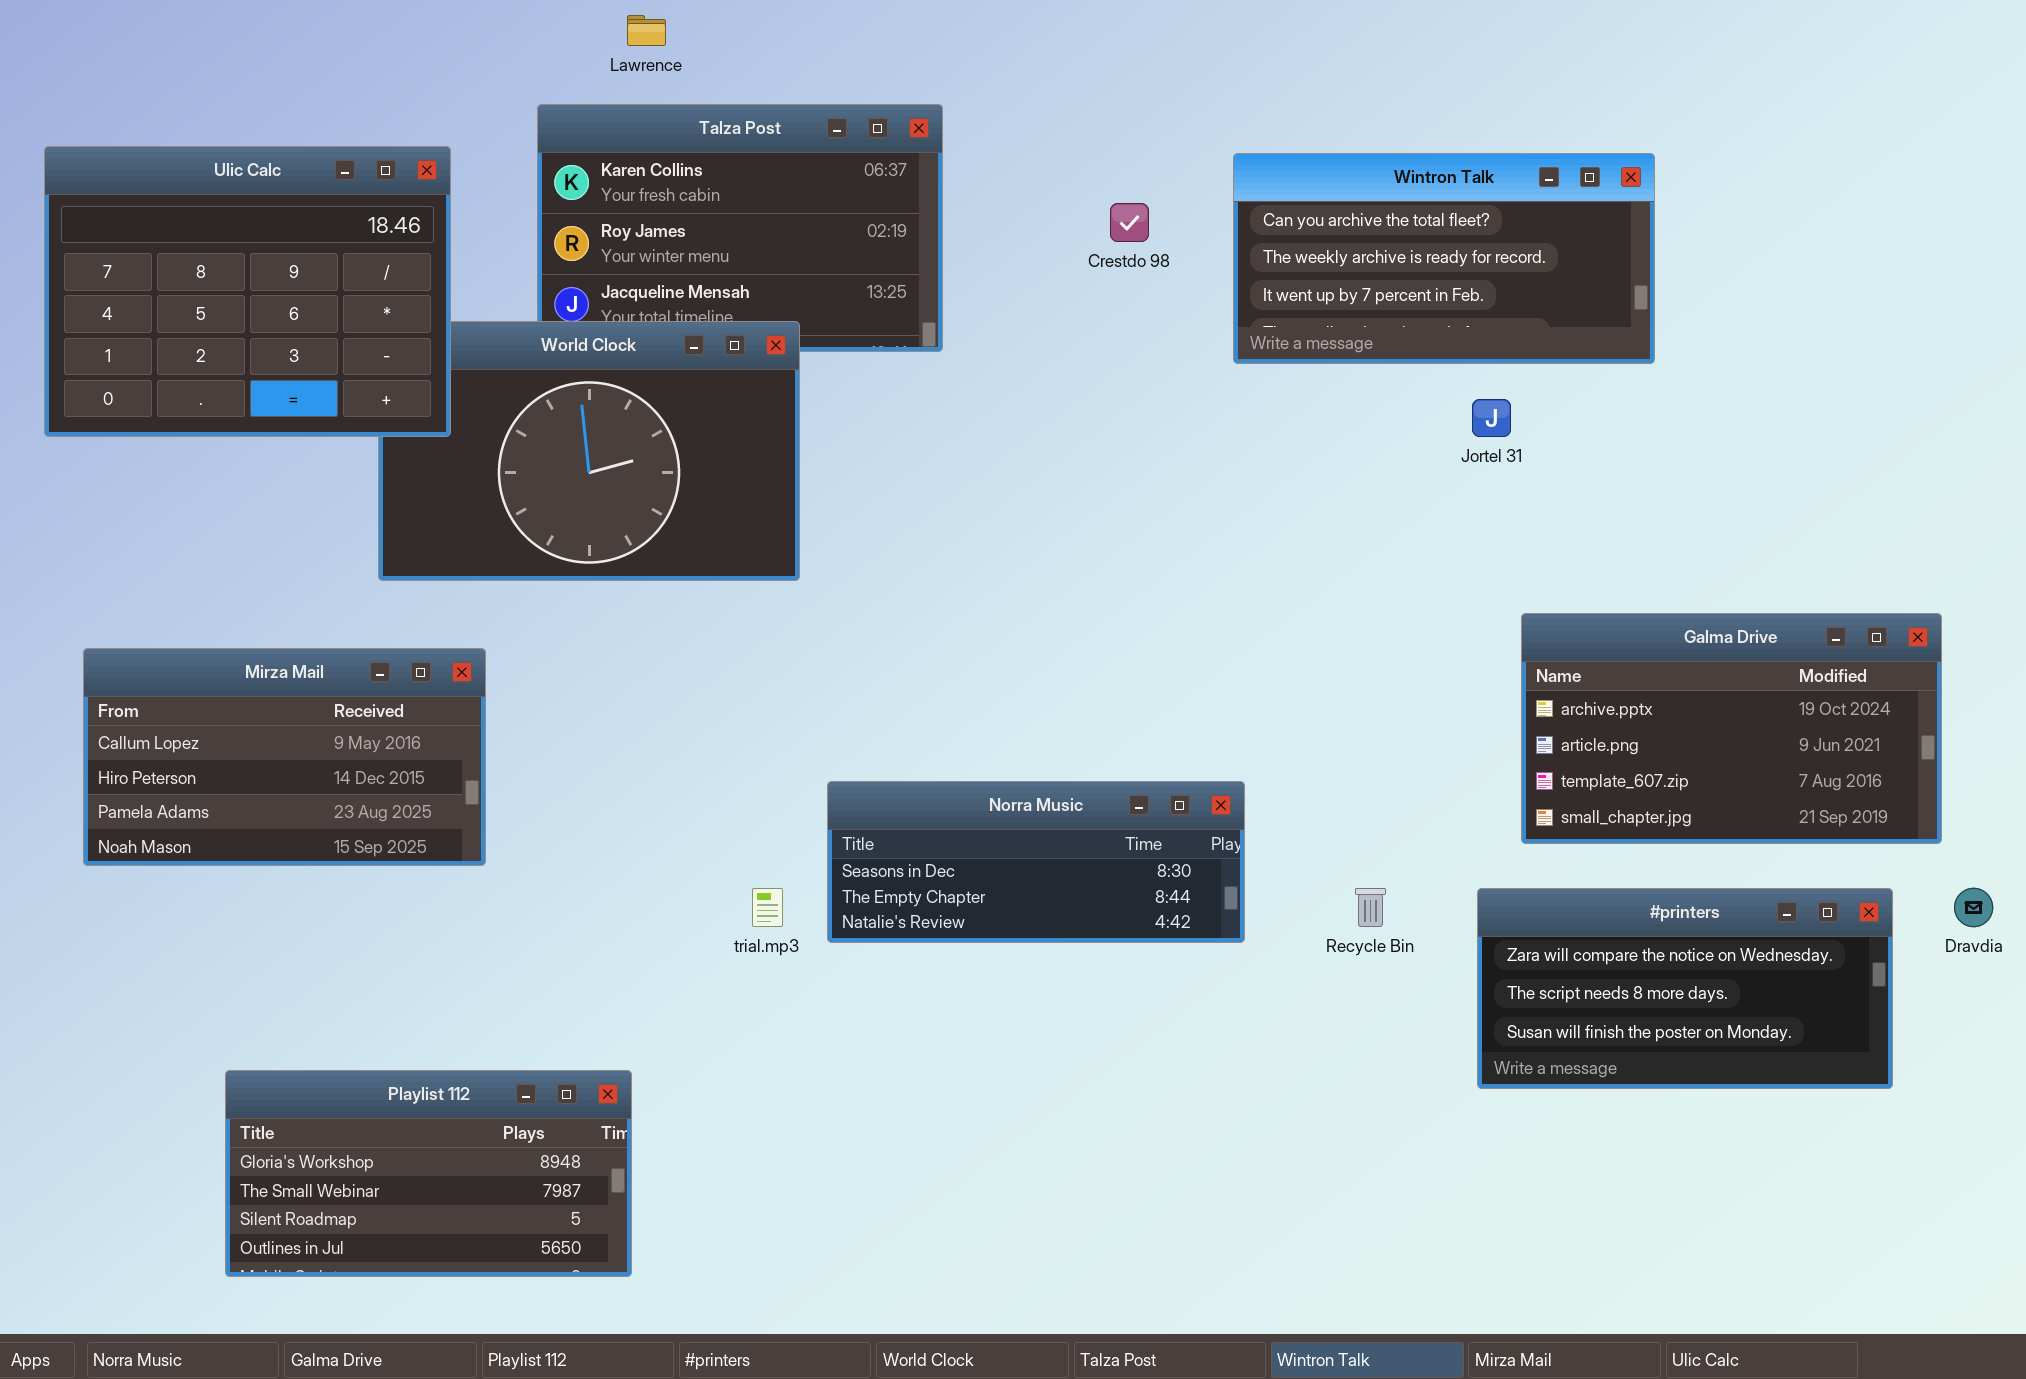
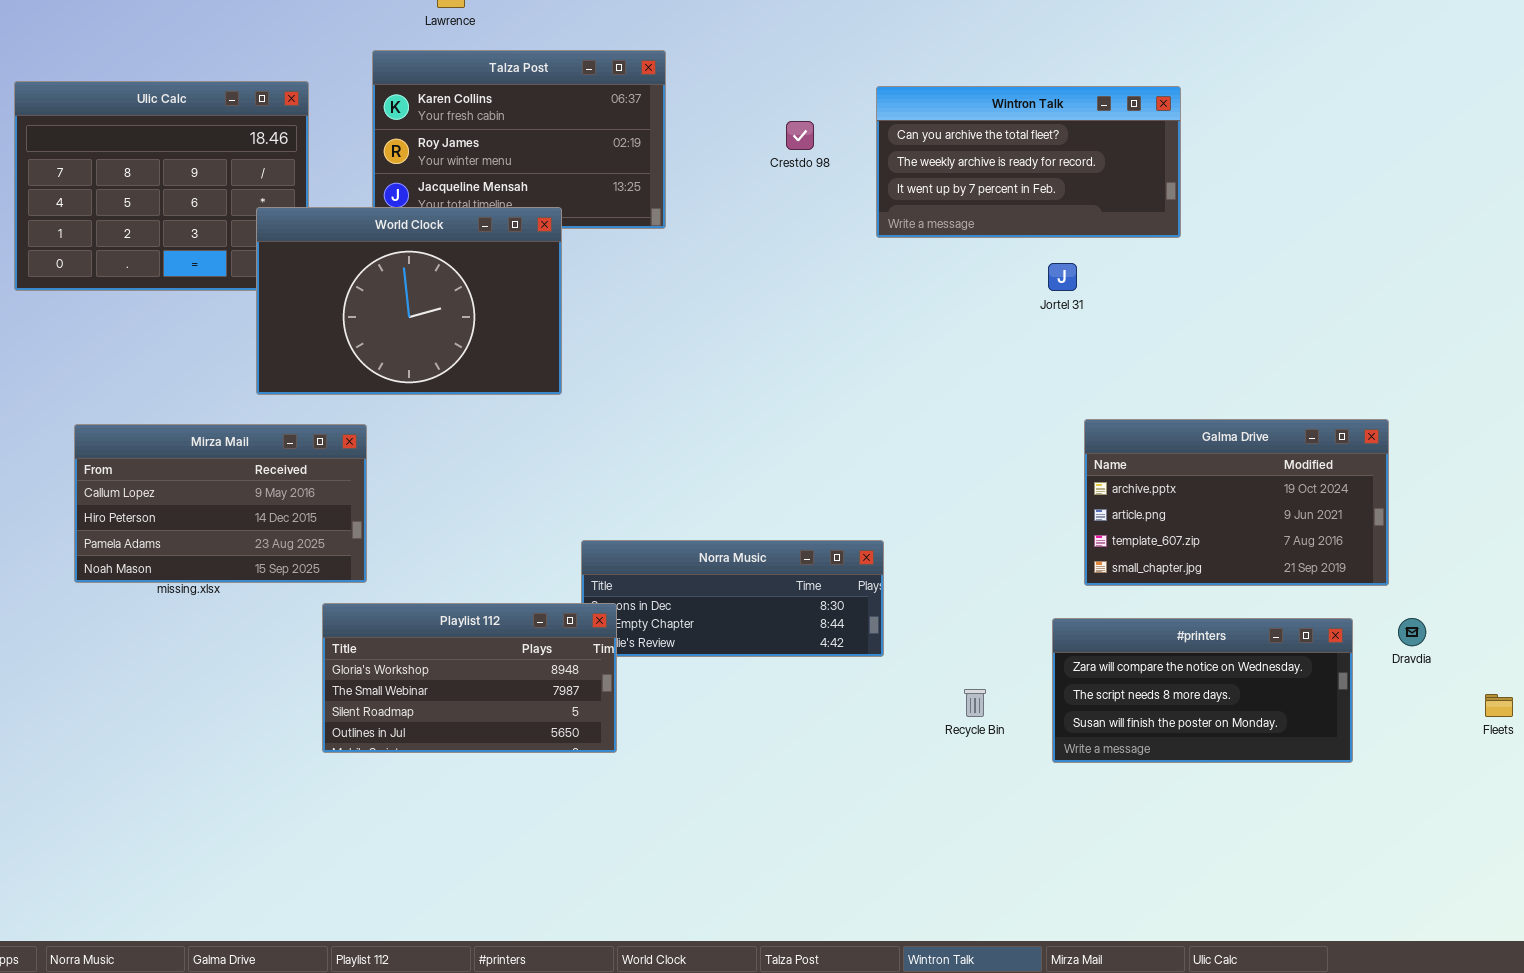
World Clock: [378,321,800,581] -> [256,207,562,395], raised
Mirza Mail: [83,648,486,866] -> [74,424,367,583], moved
Recycle Bin: [1355,888,1386,927] -> [964,689,986,717], moved
Playlist 112: [225,1070,632,1277] -> [322,603,617,753], moved

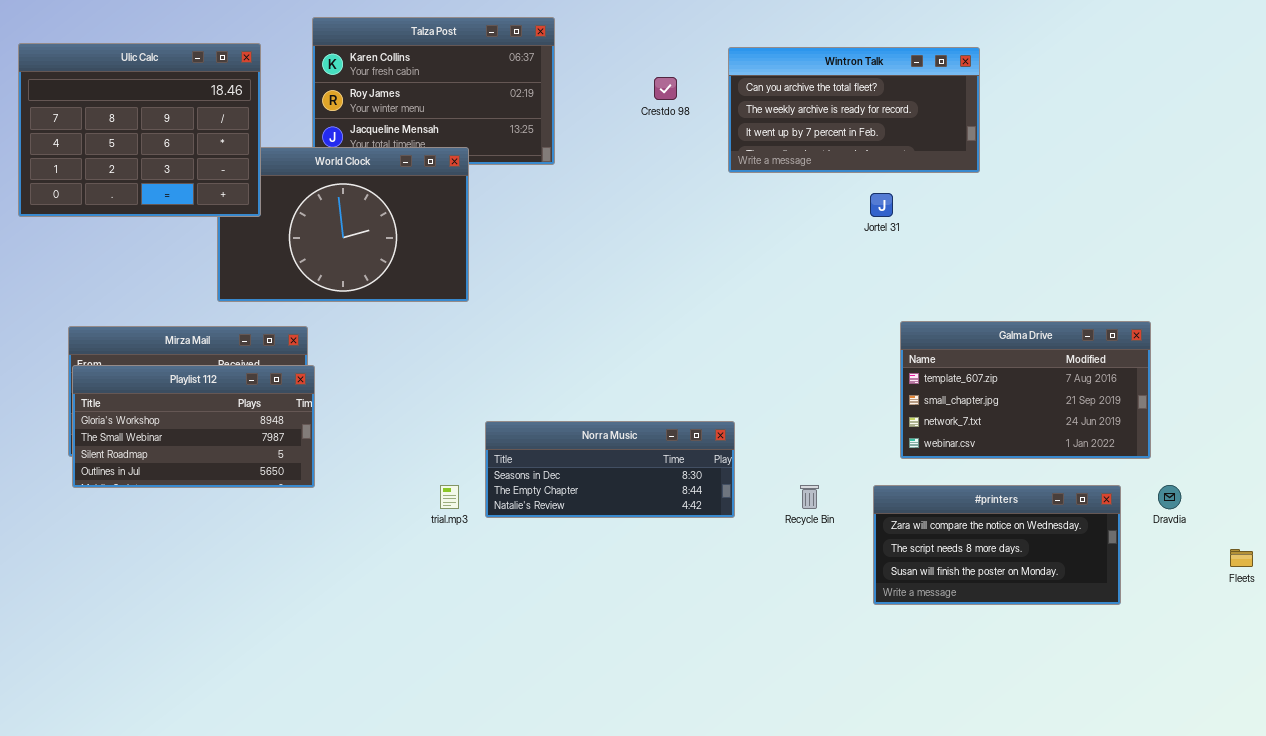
Ulic Calc: [14,81,309,291] -> [18,43,261,217], raised
Galma Drive: [1084,419,1389,586] -> [900,321,1151,459], scrolled down 2 rows
Playlist 112: [322,603,617,753] -> [72,365,315,488], moved
Recycle Bin: [964,689,986,717] -> [800,485,819,509], moved

